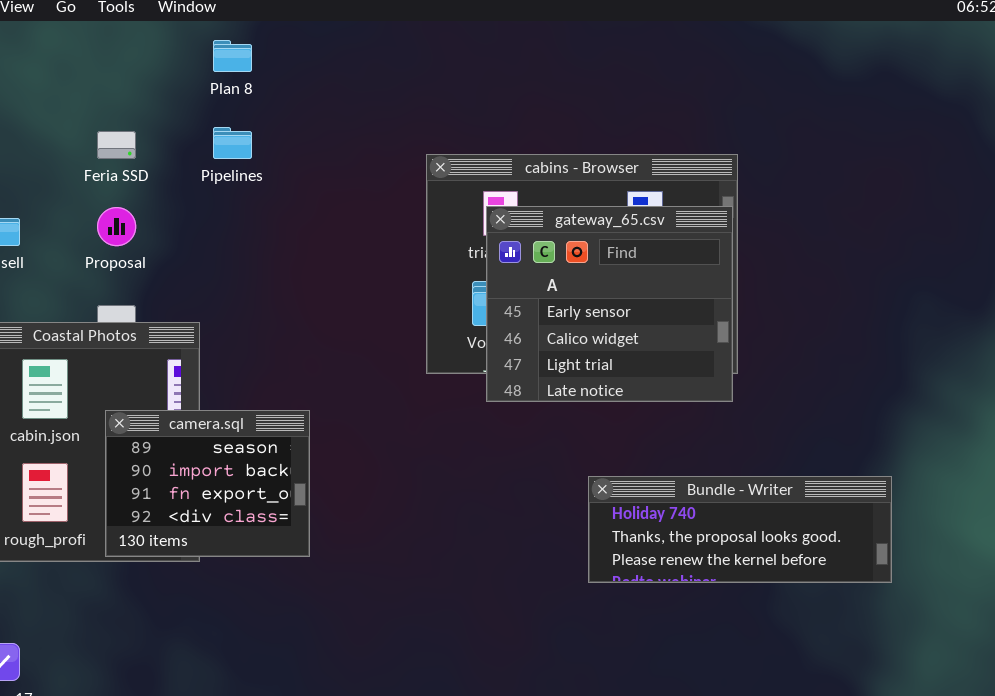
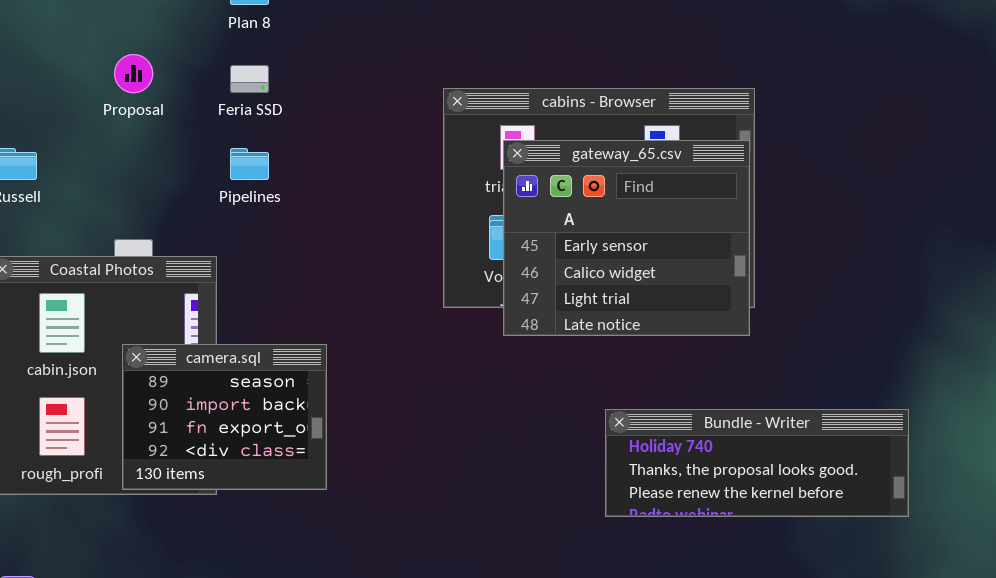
Pipelines: [213,127,252,159] -> [230,148,269,180], moved
Feria SSD: [97,131,136,159] -> [230,65,269,93], moved
Proposal: [97,207,136,246] -> [114,54,153,93], moved

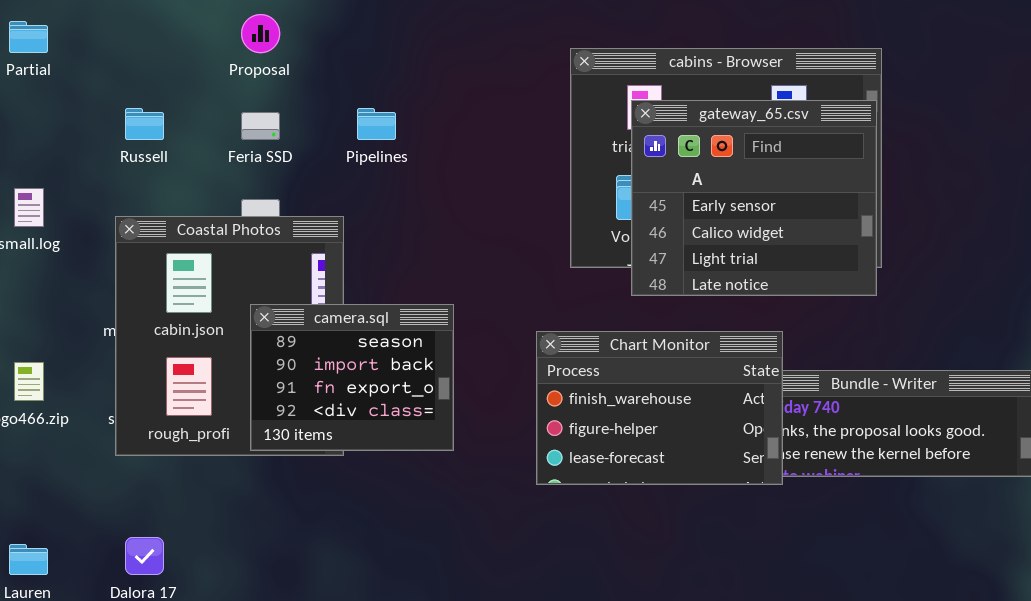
Feria SSD: [230,65,269,93] -> [241,112,280,140], moved
Chart Monitor: none -> [536,331,783,485], opened

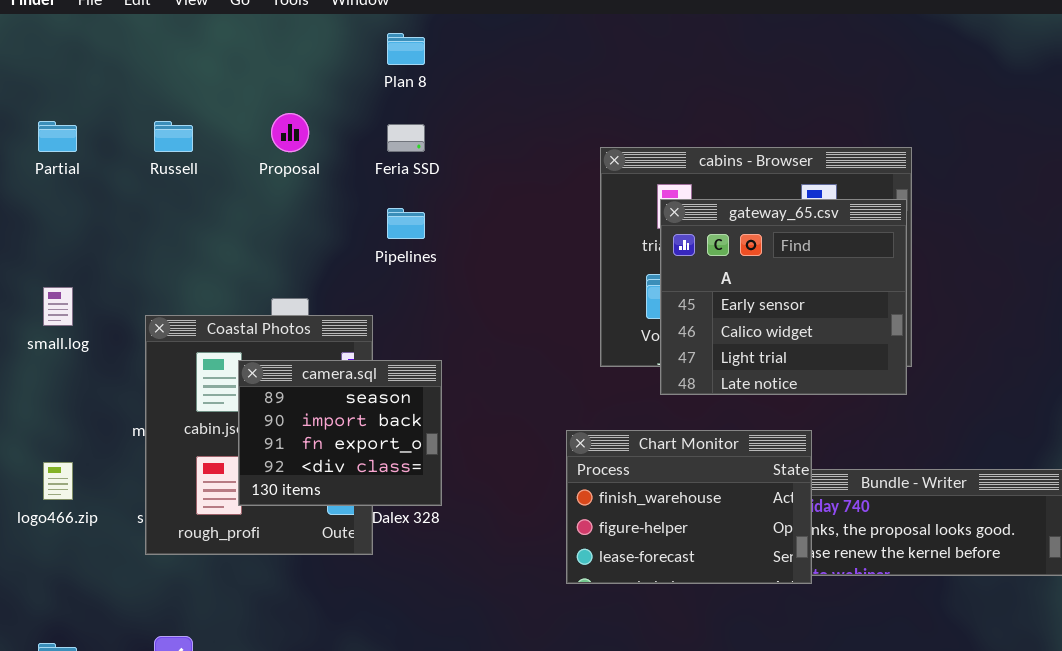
Russell: [125,108,164,140] -> [154,121,193,152], moved
Feria SSD: [241,112,280,140] -> [387,124,425,152], moved
camera.sql: [250,304,454,451] -> [238,360,442,506], moved

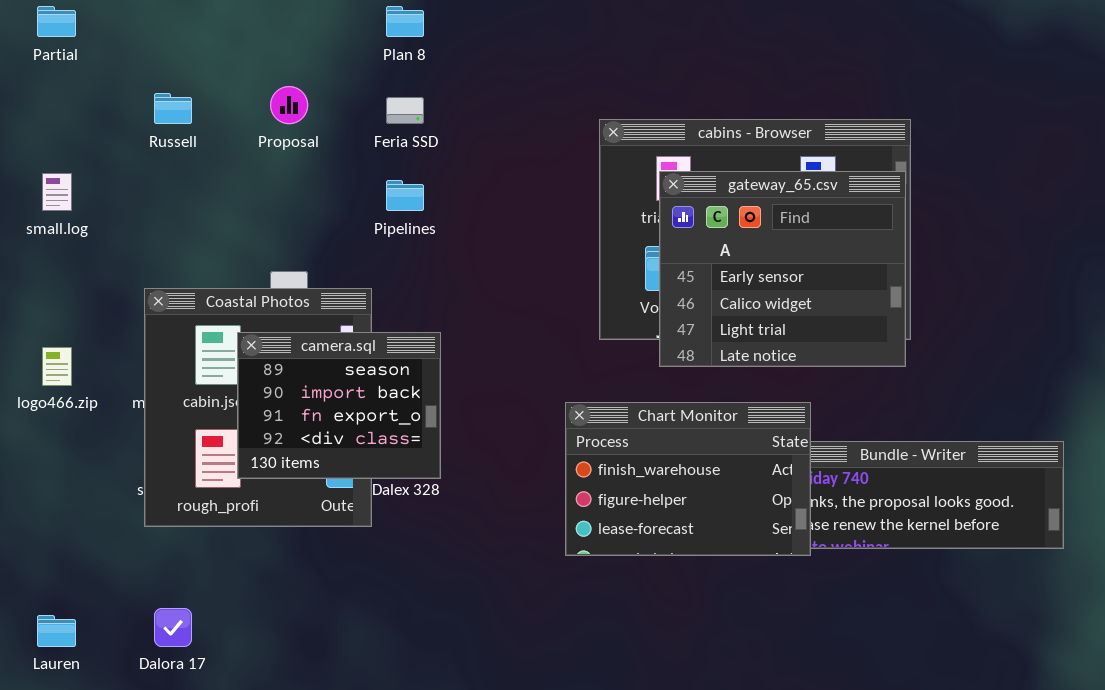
Partial: [38,121,77,152] -> [37,6,76,37], moved
small.log: [43,287,73,326] -> [42,173,72,211], moved
logo466.zip: [43,462,73,500] -> [42,347,72,386], moved

